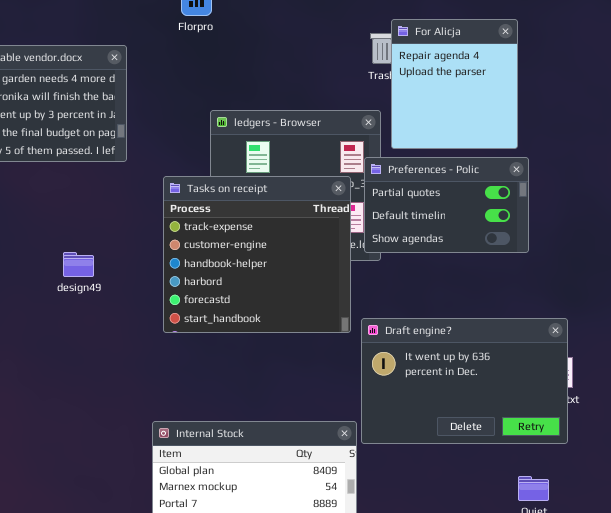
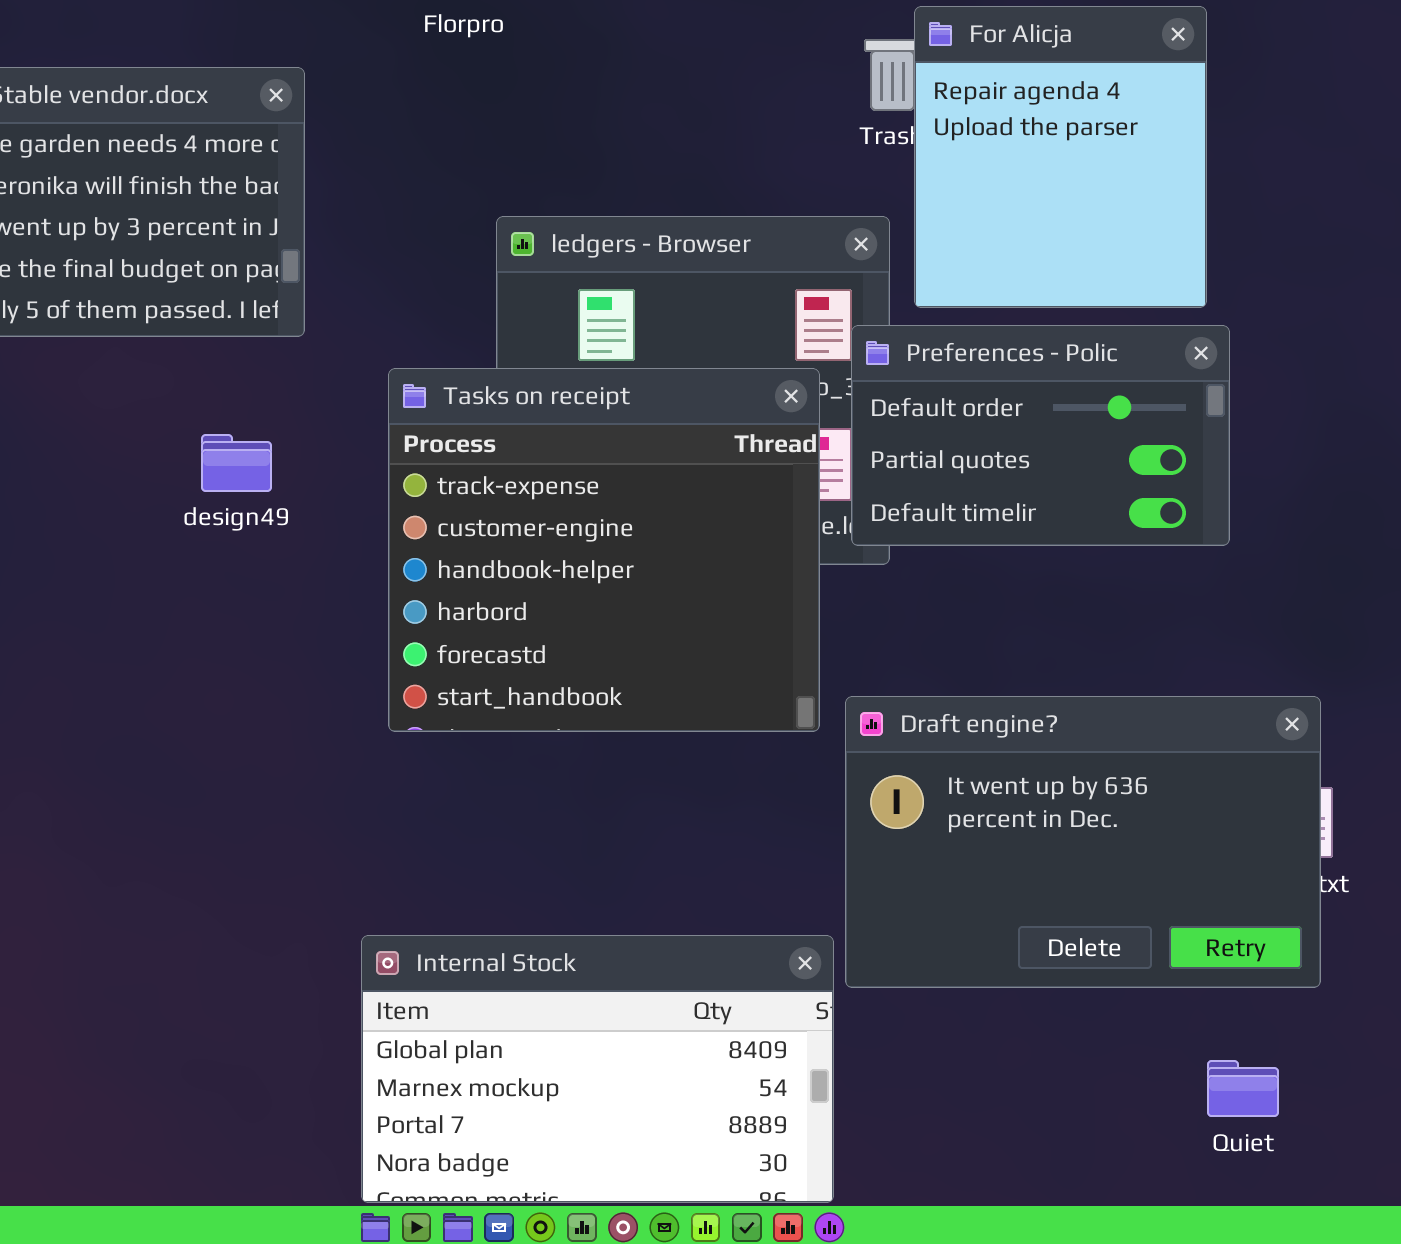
Preferences - Polic: [364,157,529,253] -> [851,325,1230,546], scrolled up 1 row
design49: [63,252,94,277] -> [201,434,272,492], moved

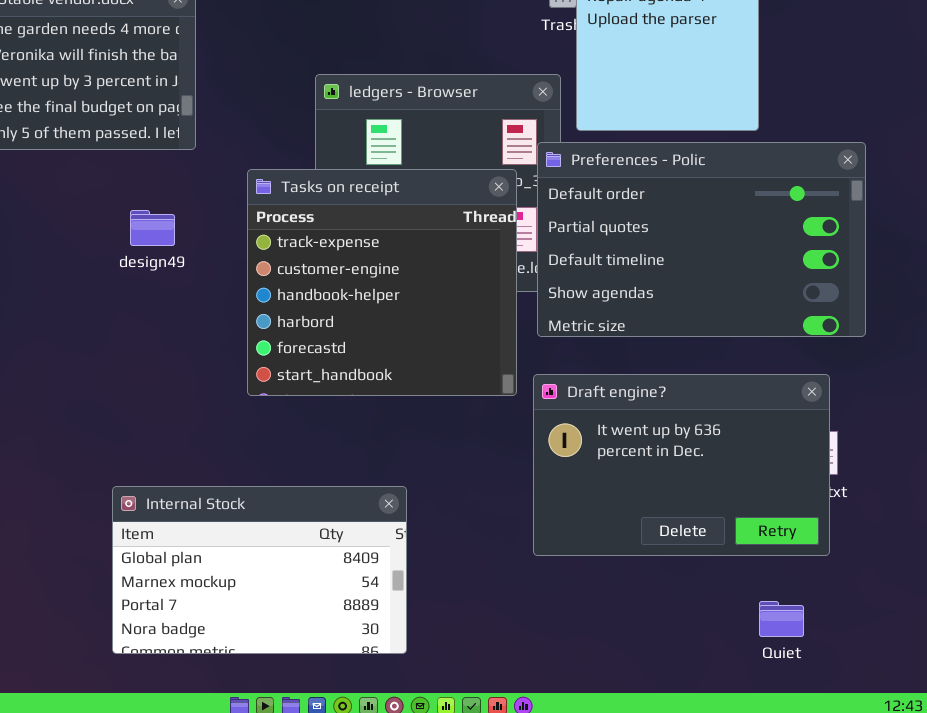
Preferences - Polic: [851,325,1230,546] -> [537,142,866,337], resized
Internal Stock: [361,935,834,1203] -> [112,486,407,654], moved

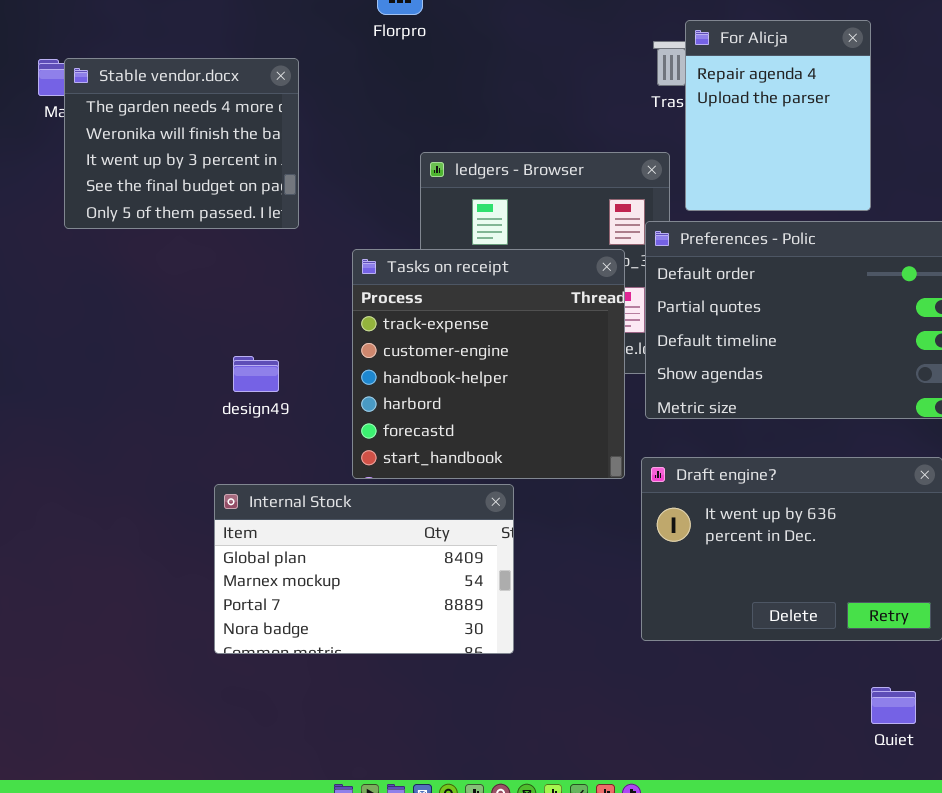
design49: [130,210,175,246] -> [233,356,279,392], moved
Internal Stock: [112,486,407,654] -> [214,484,514,654], moved

